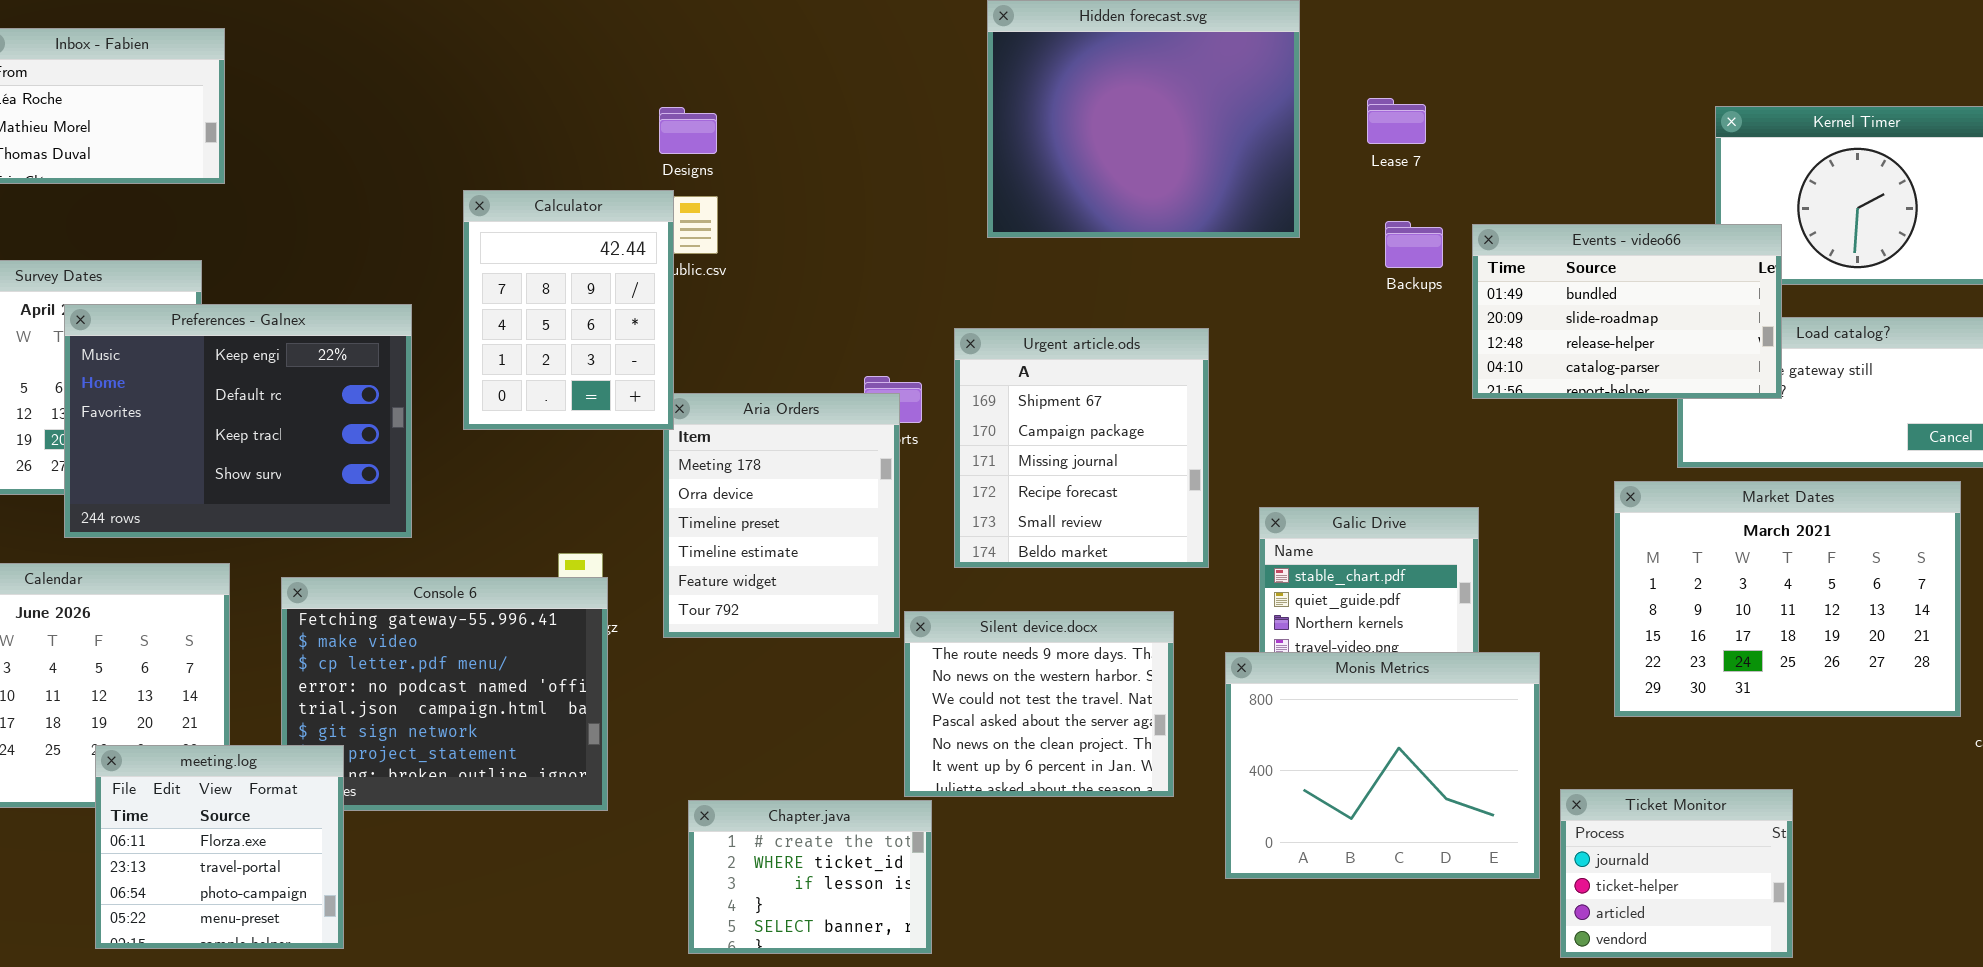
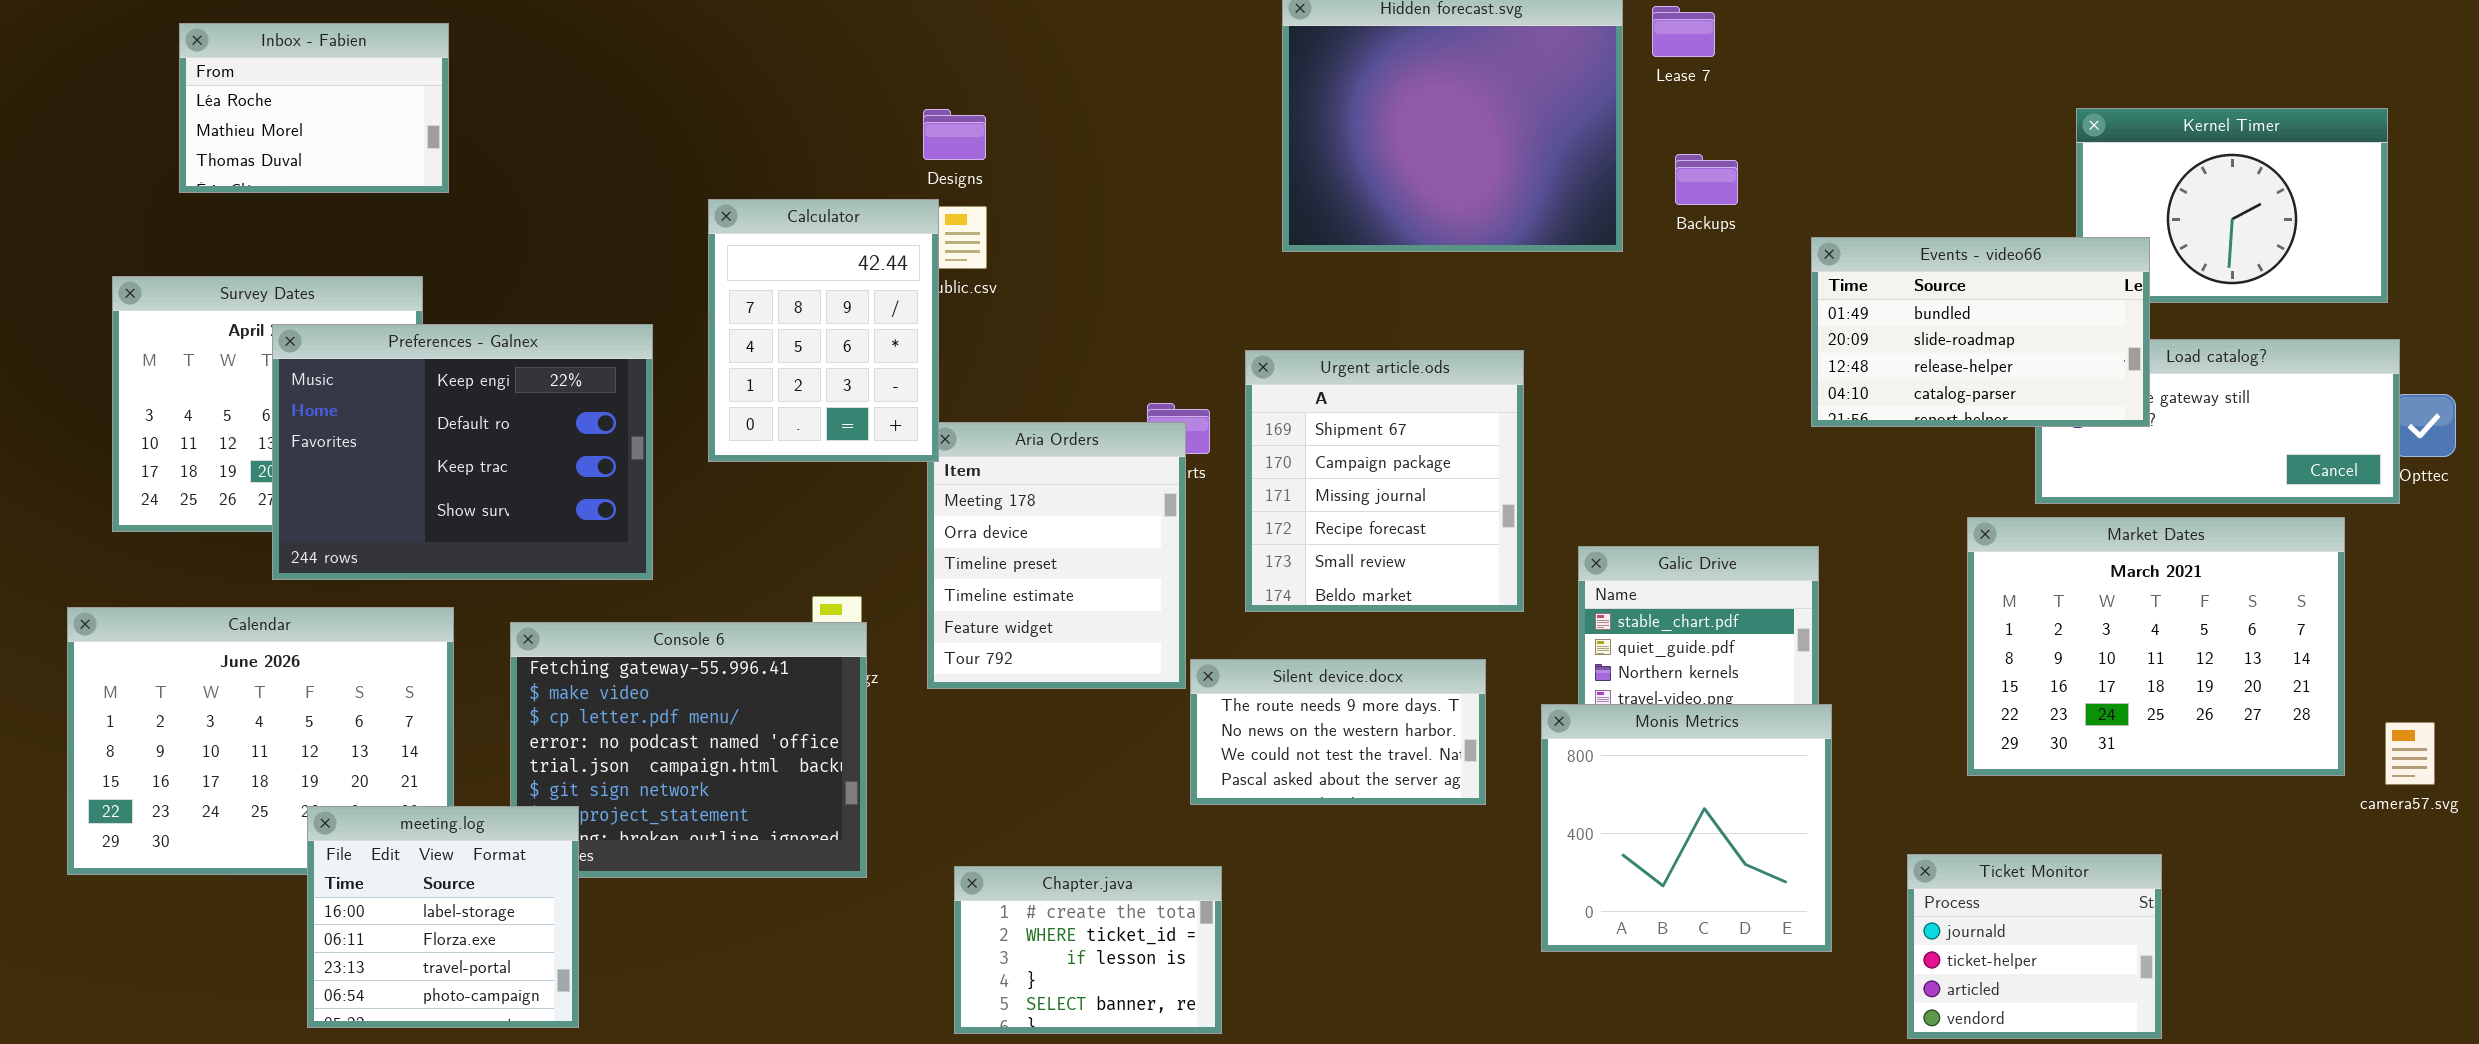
Lease 7: [1367,98,1426,144] -> [1652,6,1715,57], moved
Backups: [1385,221,1443,268] -> [1675,154,1738,205], moved
Silent device.docx: [904,611,1174,797] -> [1190,659,1486,805], resized
Monis Metrics: [1225,652,1540,879] -> [1541,704,1832,952], resized
meeting.log: [95,745,344,949] -> [307,806,579,1028], scrolled up 1 row

